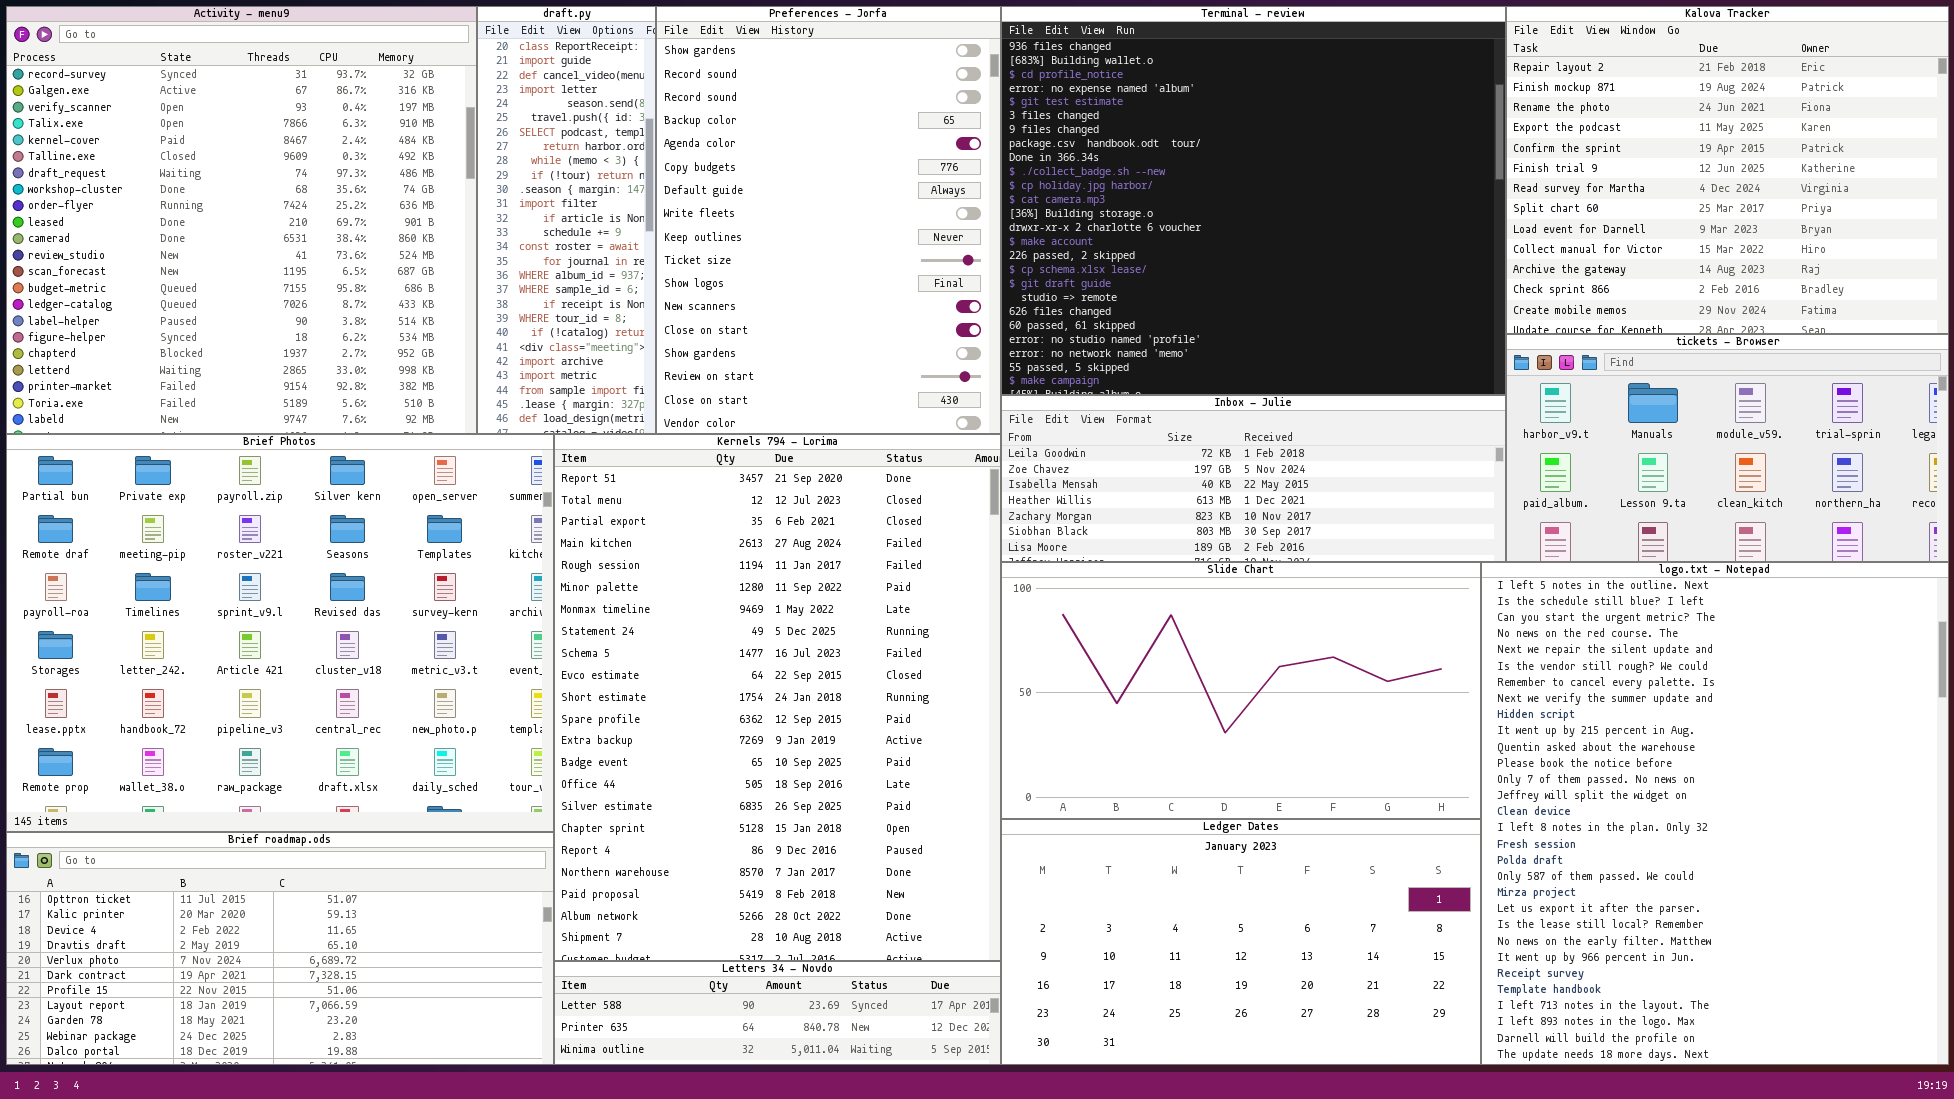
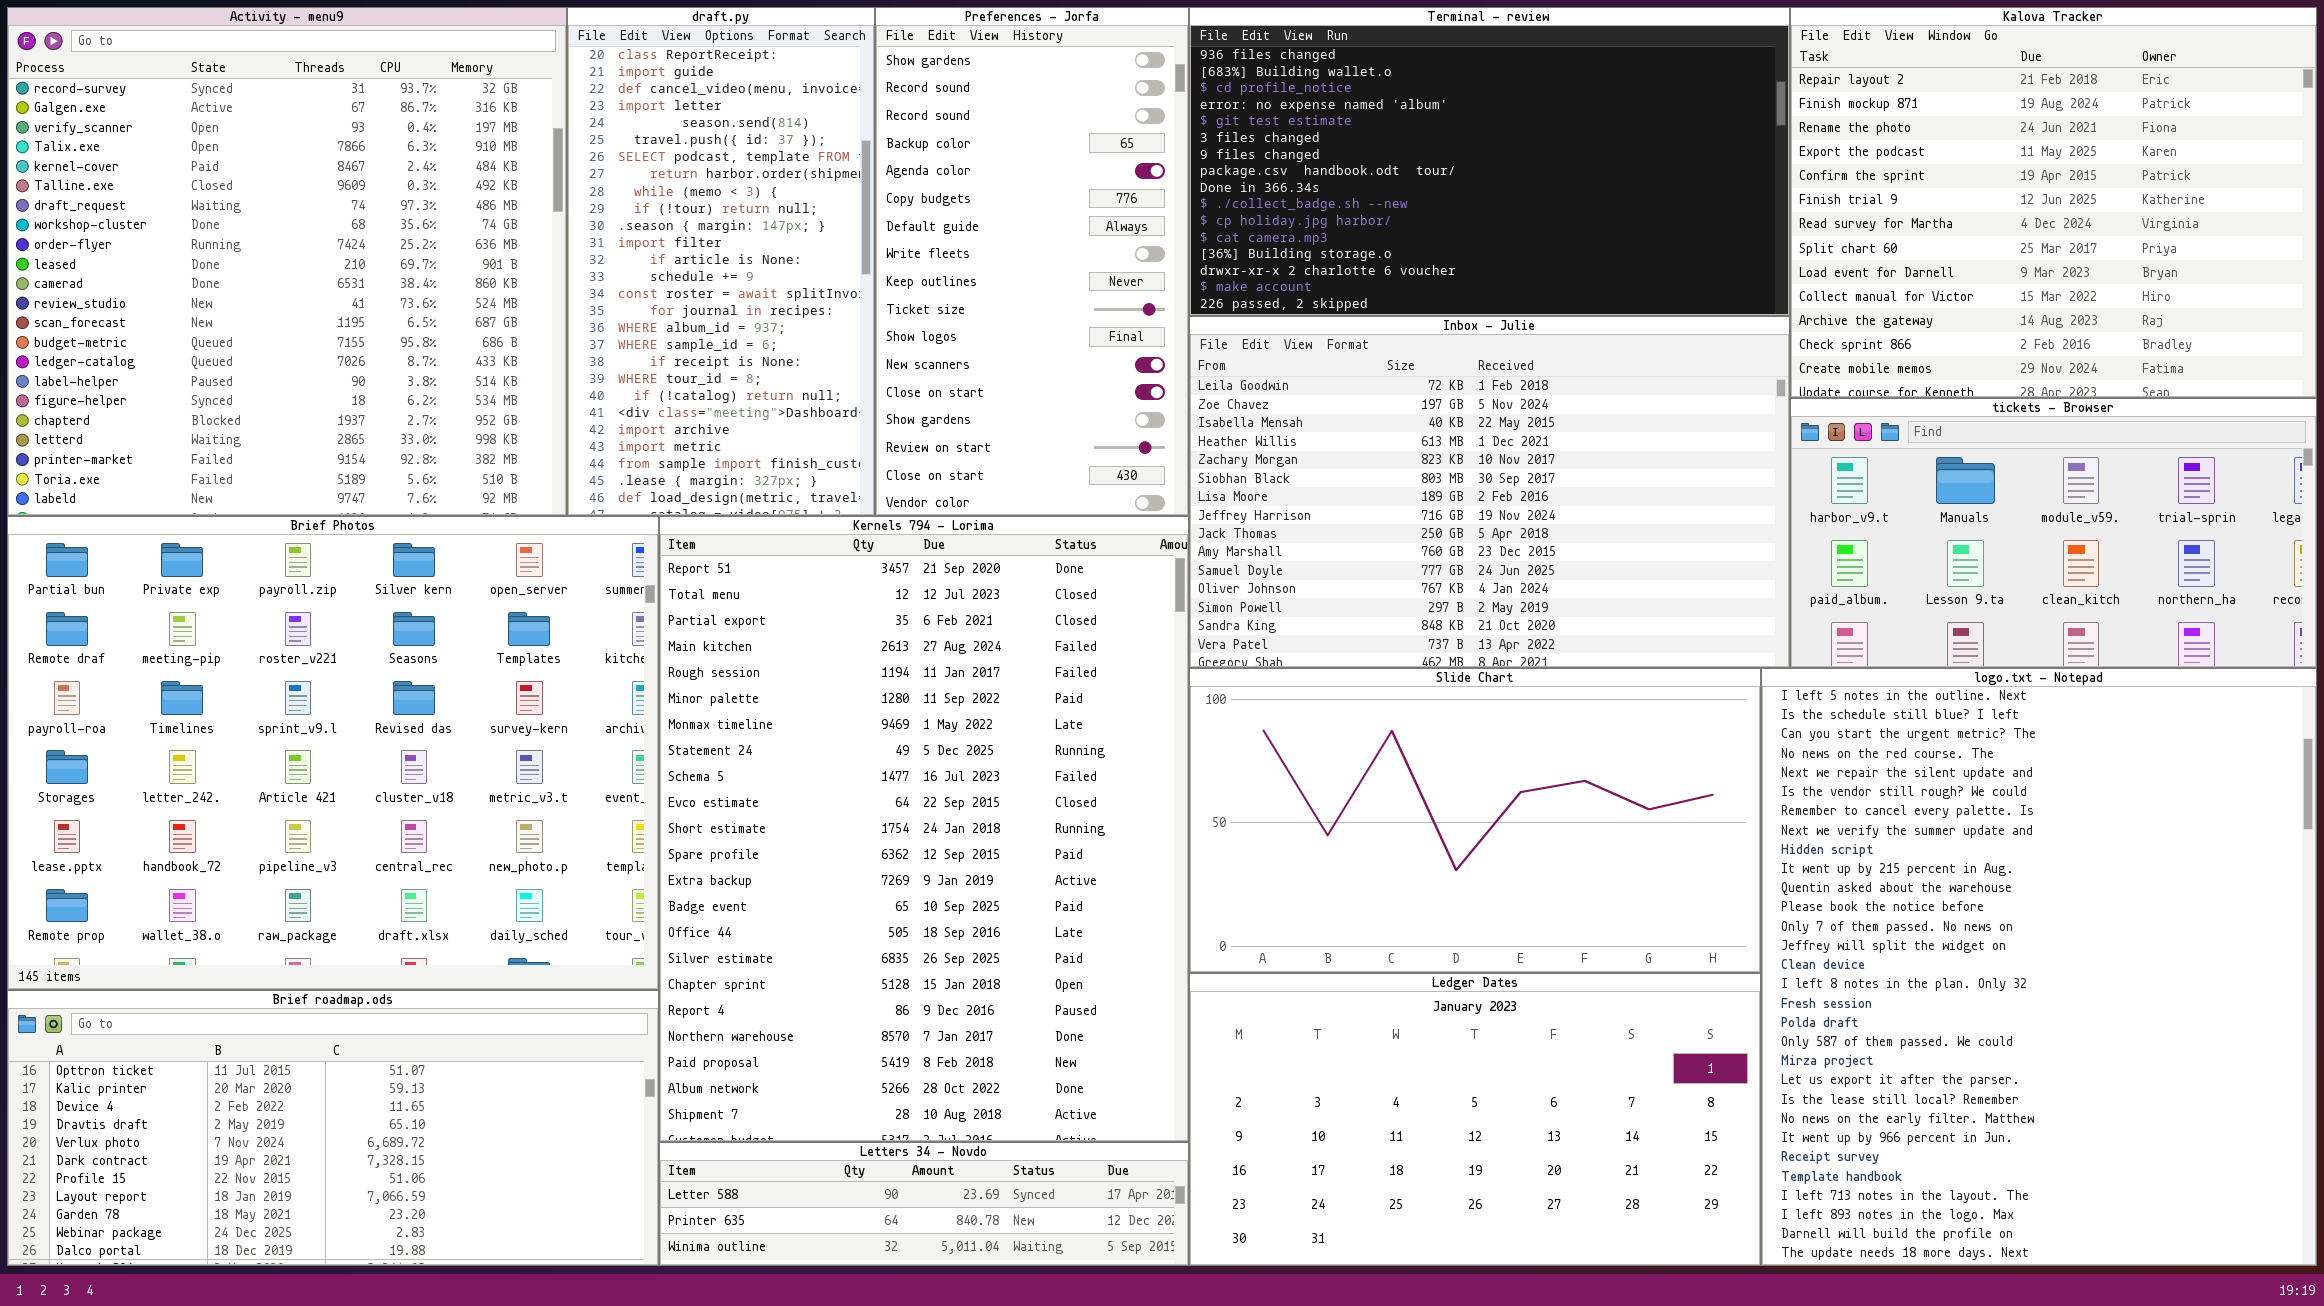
draft.py: [477,6,656,434] -> [567,7,875,516], resized
Preferences - Jorfa: [656,6,1001,434] -> [875,7,1189,516], resized
Terminal - review: [1001,6,1506,395] -> [1189,7,1790,316], resized
Inbox - Julie: [1001,395,1506,562] -> [1189,316,1790,668], resized

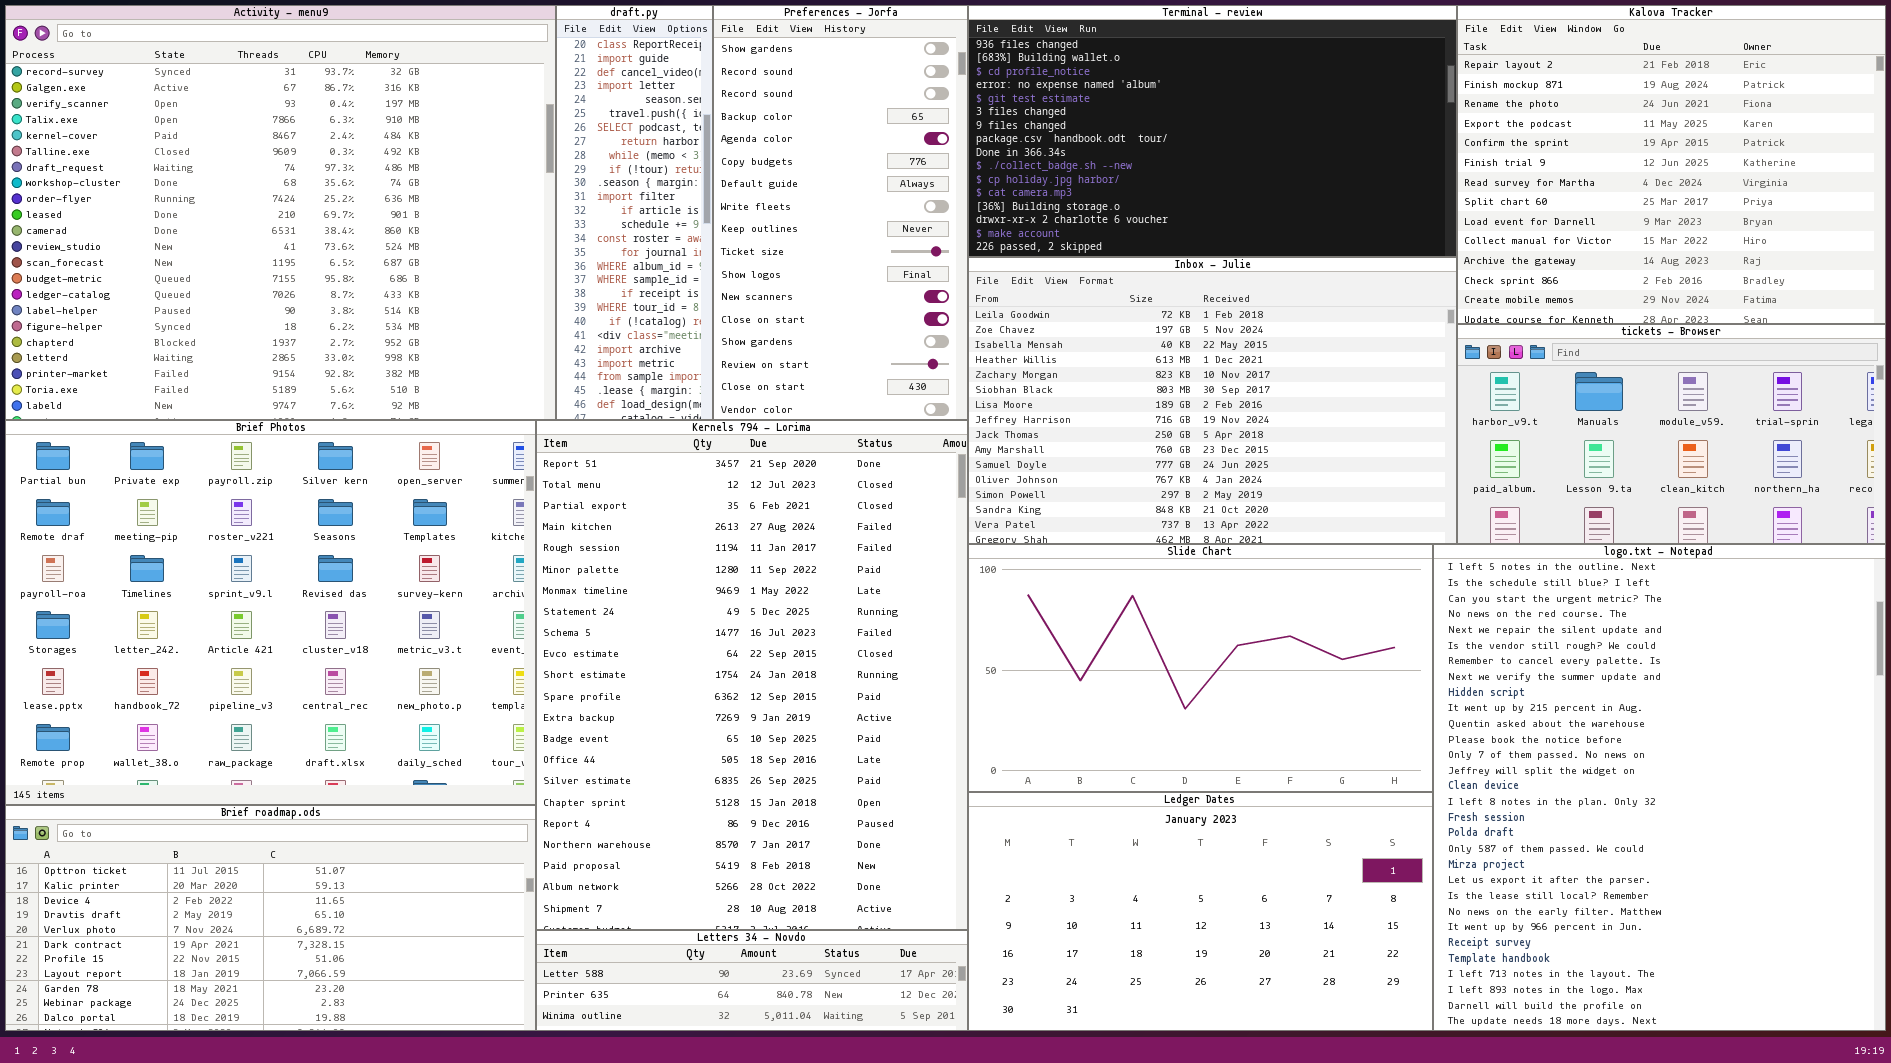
Activity - menu9: [7,7,567,516] -> [5,5,556,420], resized
draft.py: [567,7,875,516] -> [556,5,713,420], resized

